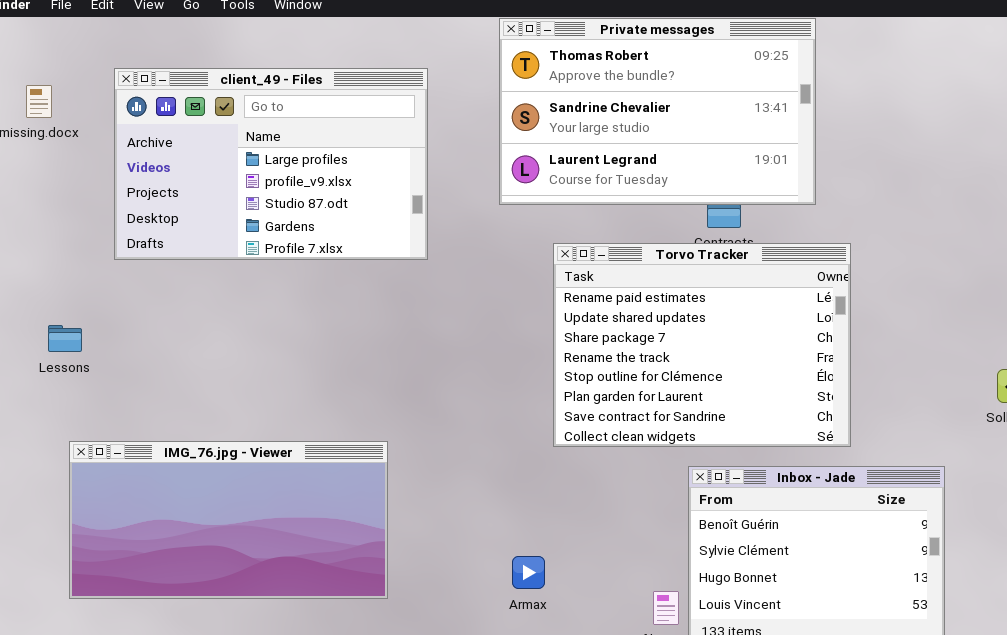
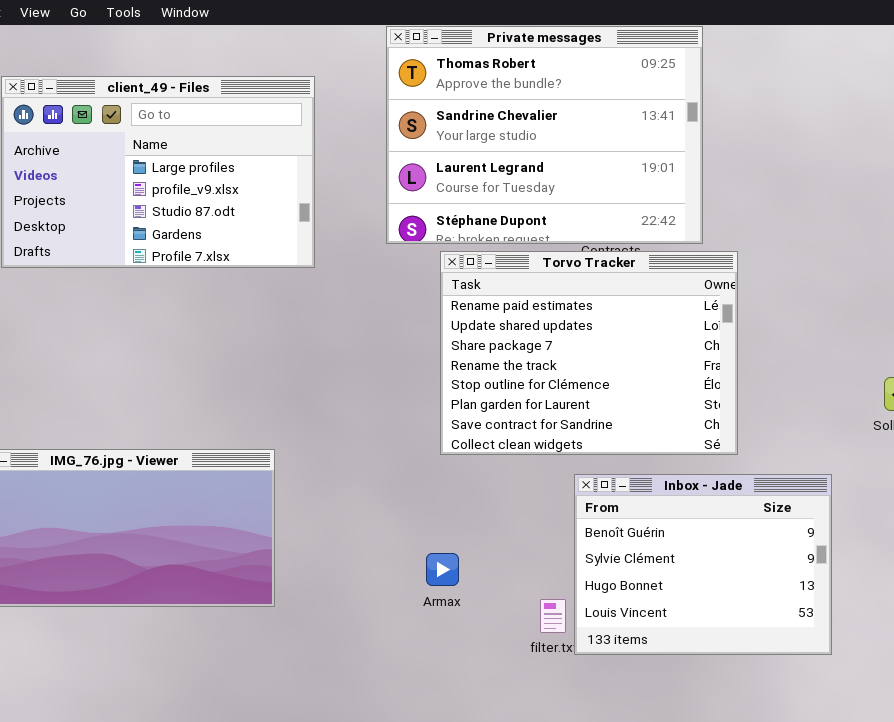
Private messages: [499,18,816,205] -> [386,26,703,244], resized
Armax: [512,556,545,589] -> [426,553,459,586], moved

